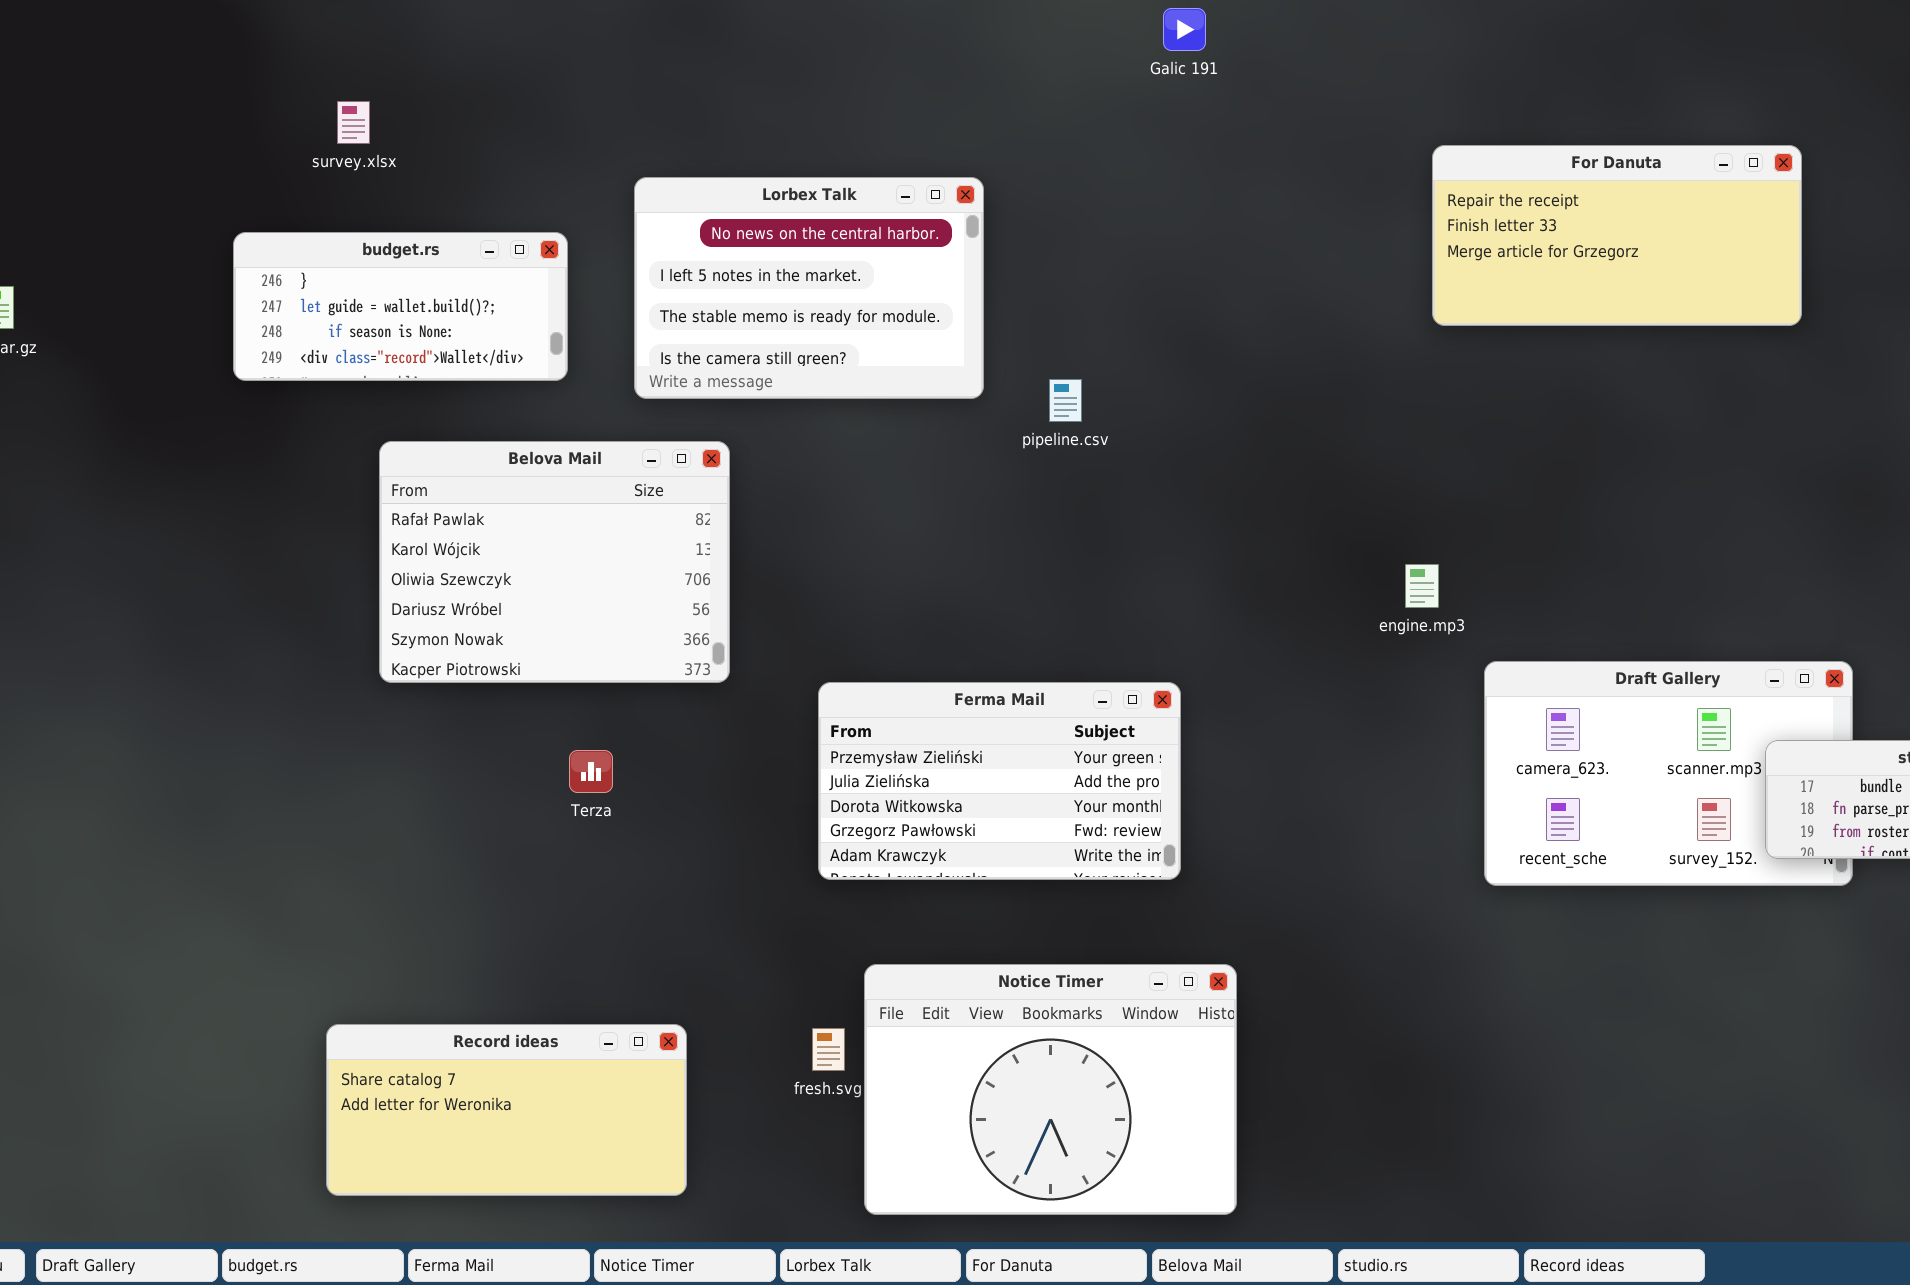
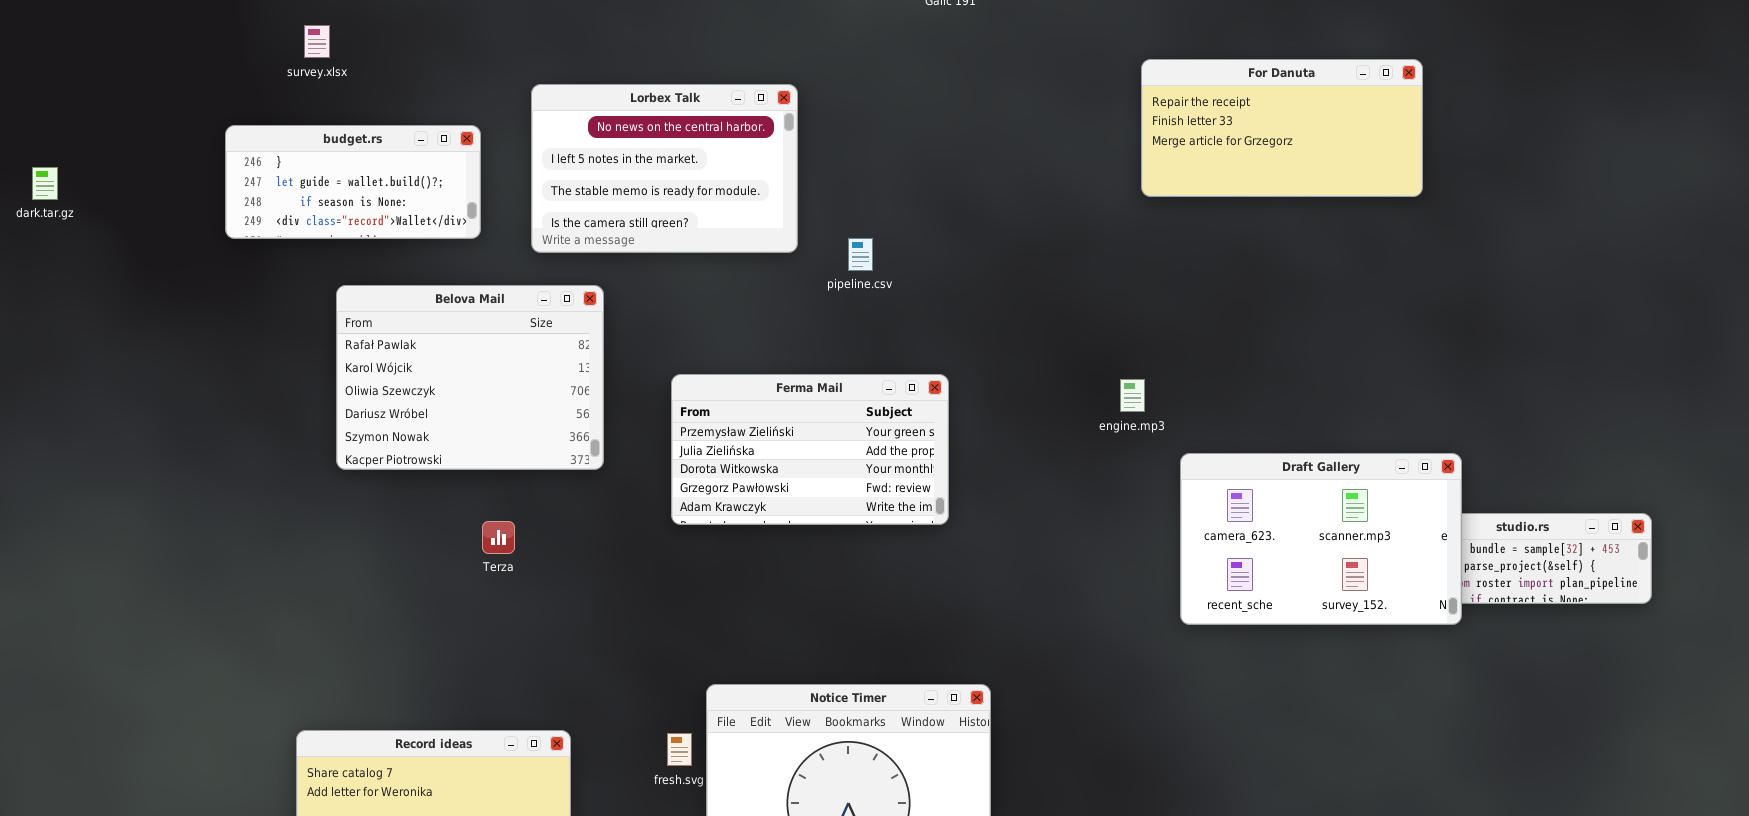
Draft Gallery: [1484,661,1853,886] -> [1180,453,1462,625], raised
Ferma Mail: [818,682,1181,880] -> [671,374,949,525], moved

